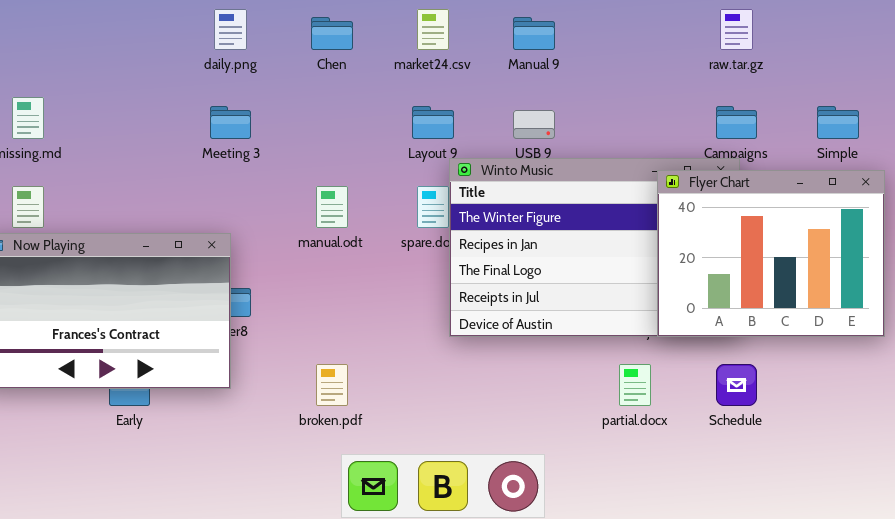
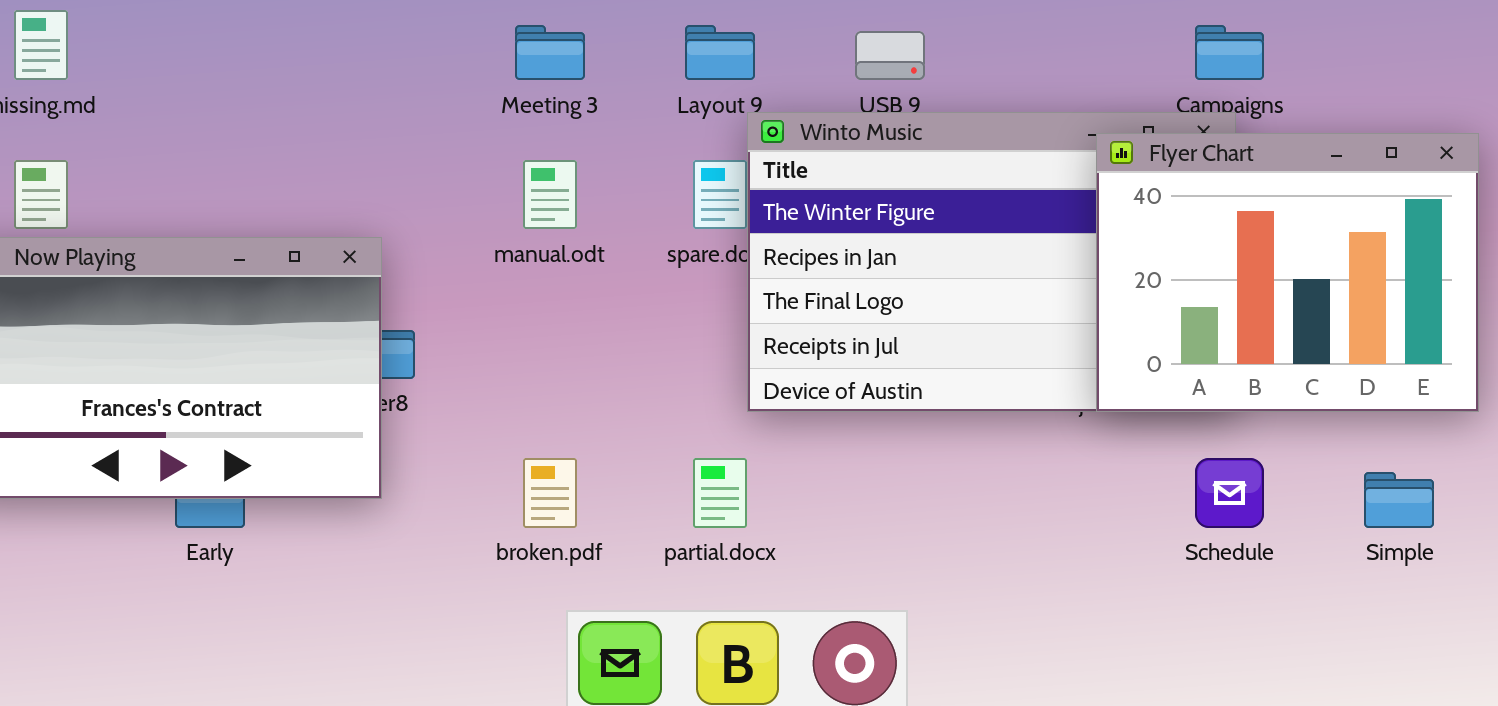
Meeting 3: [210,106,251,139] -> [515,25,585,80], moved
Simple: [817,106,859,139] -> [1364,472,1434,528], moved
partial.docx: [619,364,651,406] -> [693,458,747,528], moved

